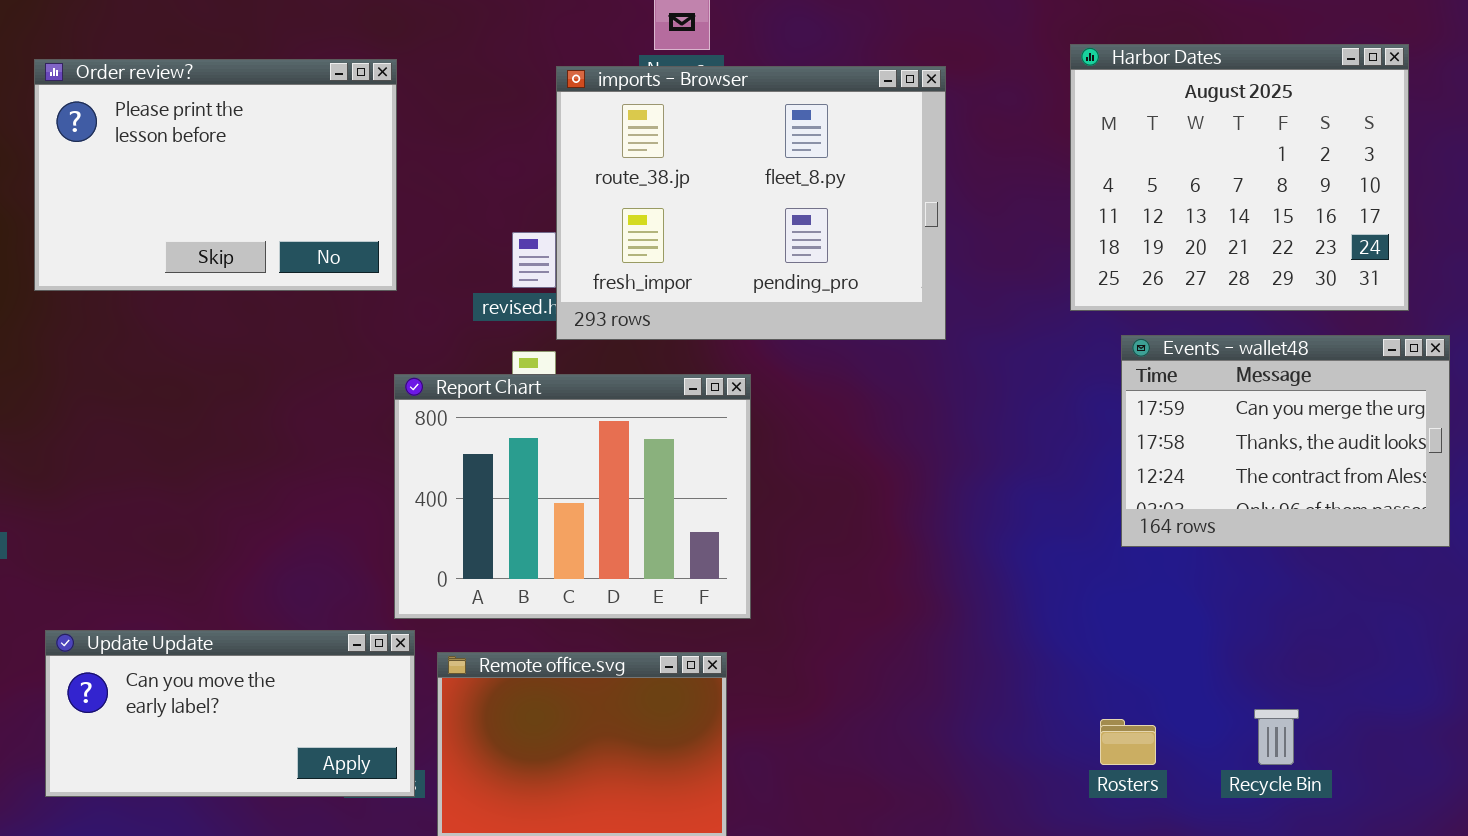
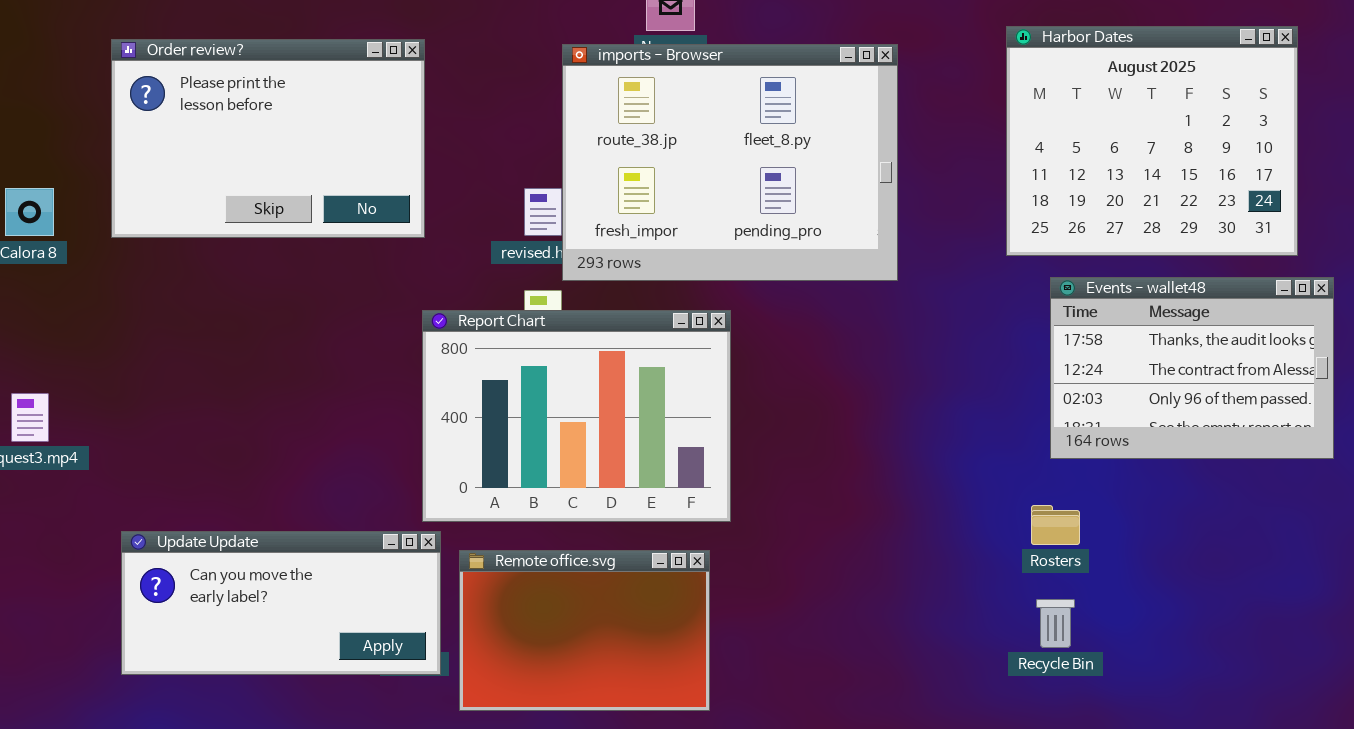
Events - wallet48: [1121,335,1450,547] -> [1050,277,1334,459], scrolled down 1 row
Recycle Bin: [1254,709,1299,765] -> [1036,599,1075,648], moved
Rosters: [1100,719,1156,765] -> [1031,505,1080,545], moved

